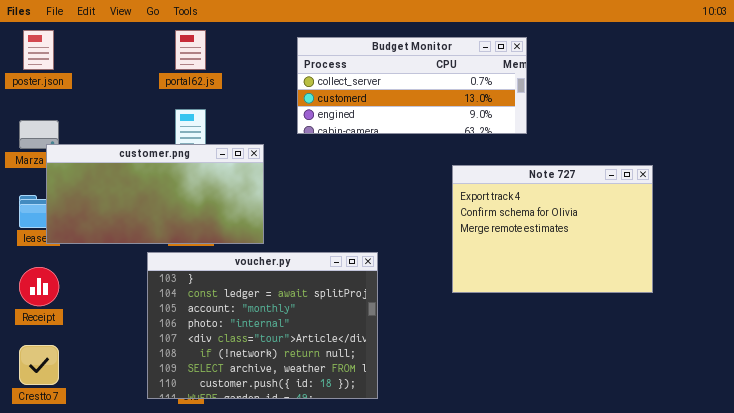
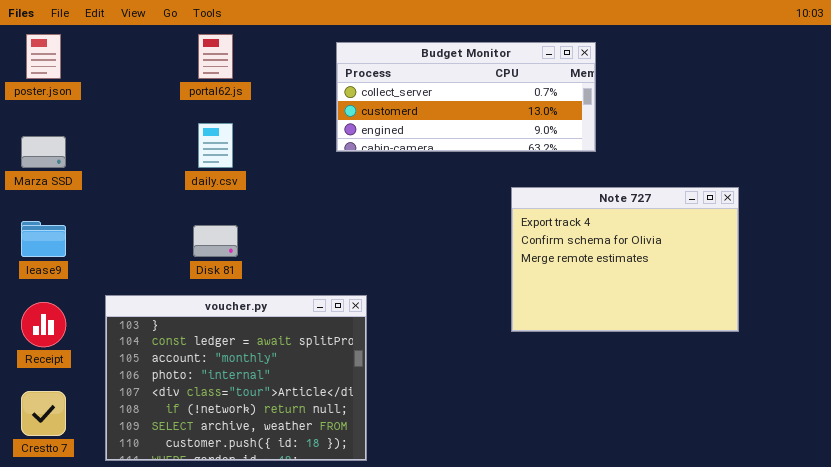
customer.png: [46,144,264,244] -> none, closed
voucher.py: [147,252,378,399] -> [105,295,367,461], moved

